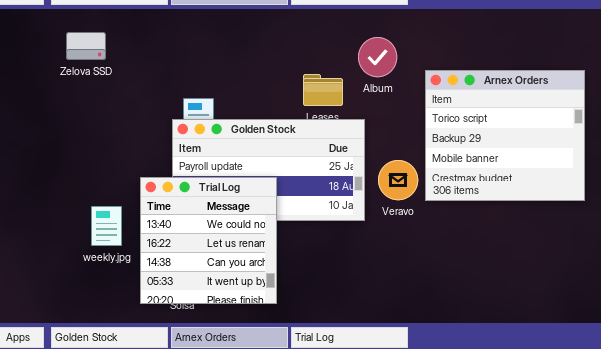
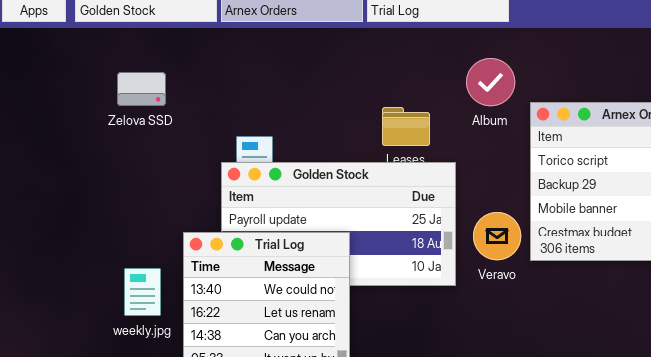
Zelova SSD: [66,32,106,60] -> [117,72,166,106], moved
Album: [358,37,397,77] -> [466,58,515,106], moved

